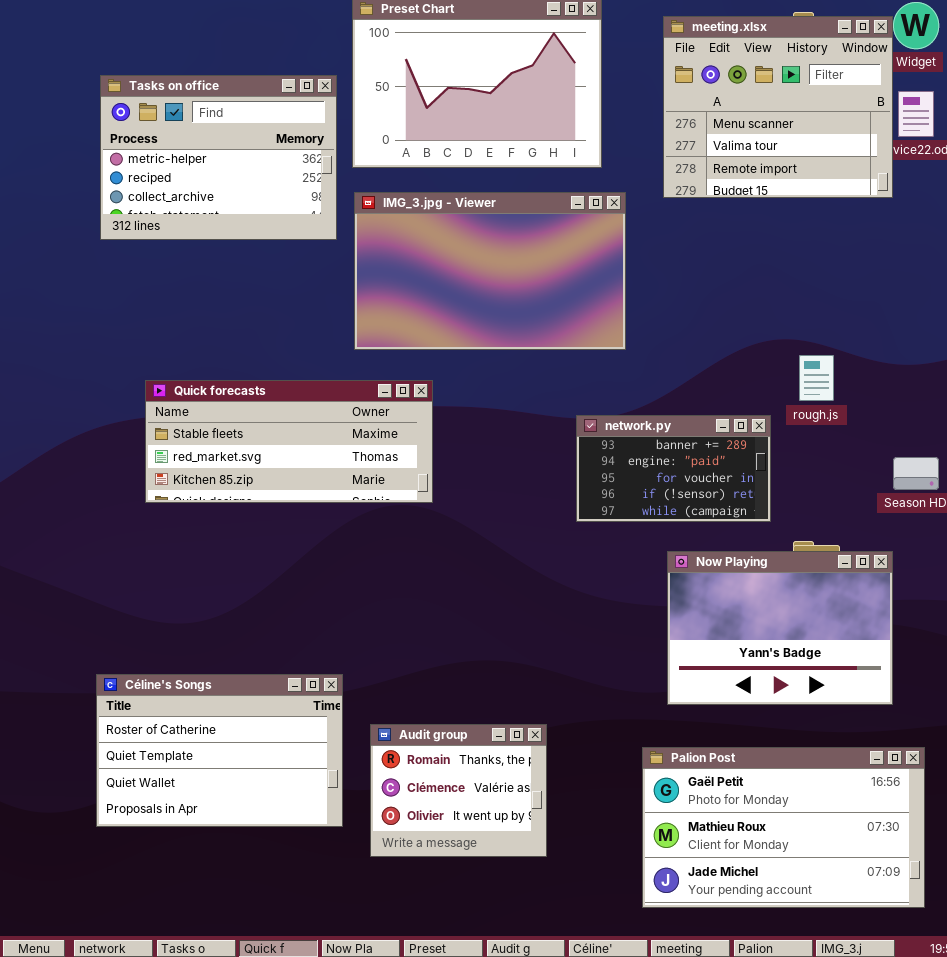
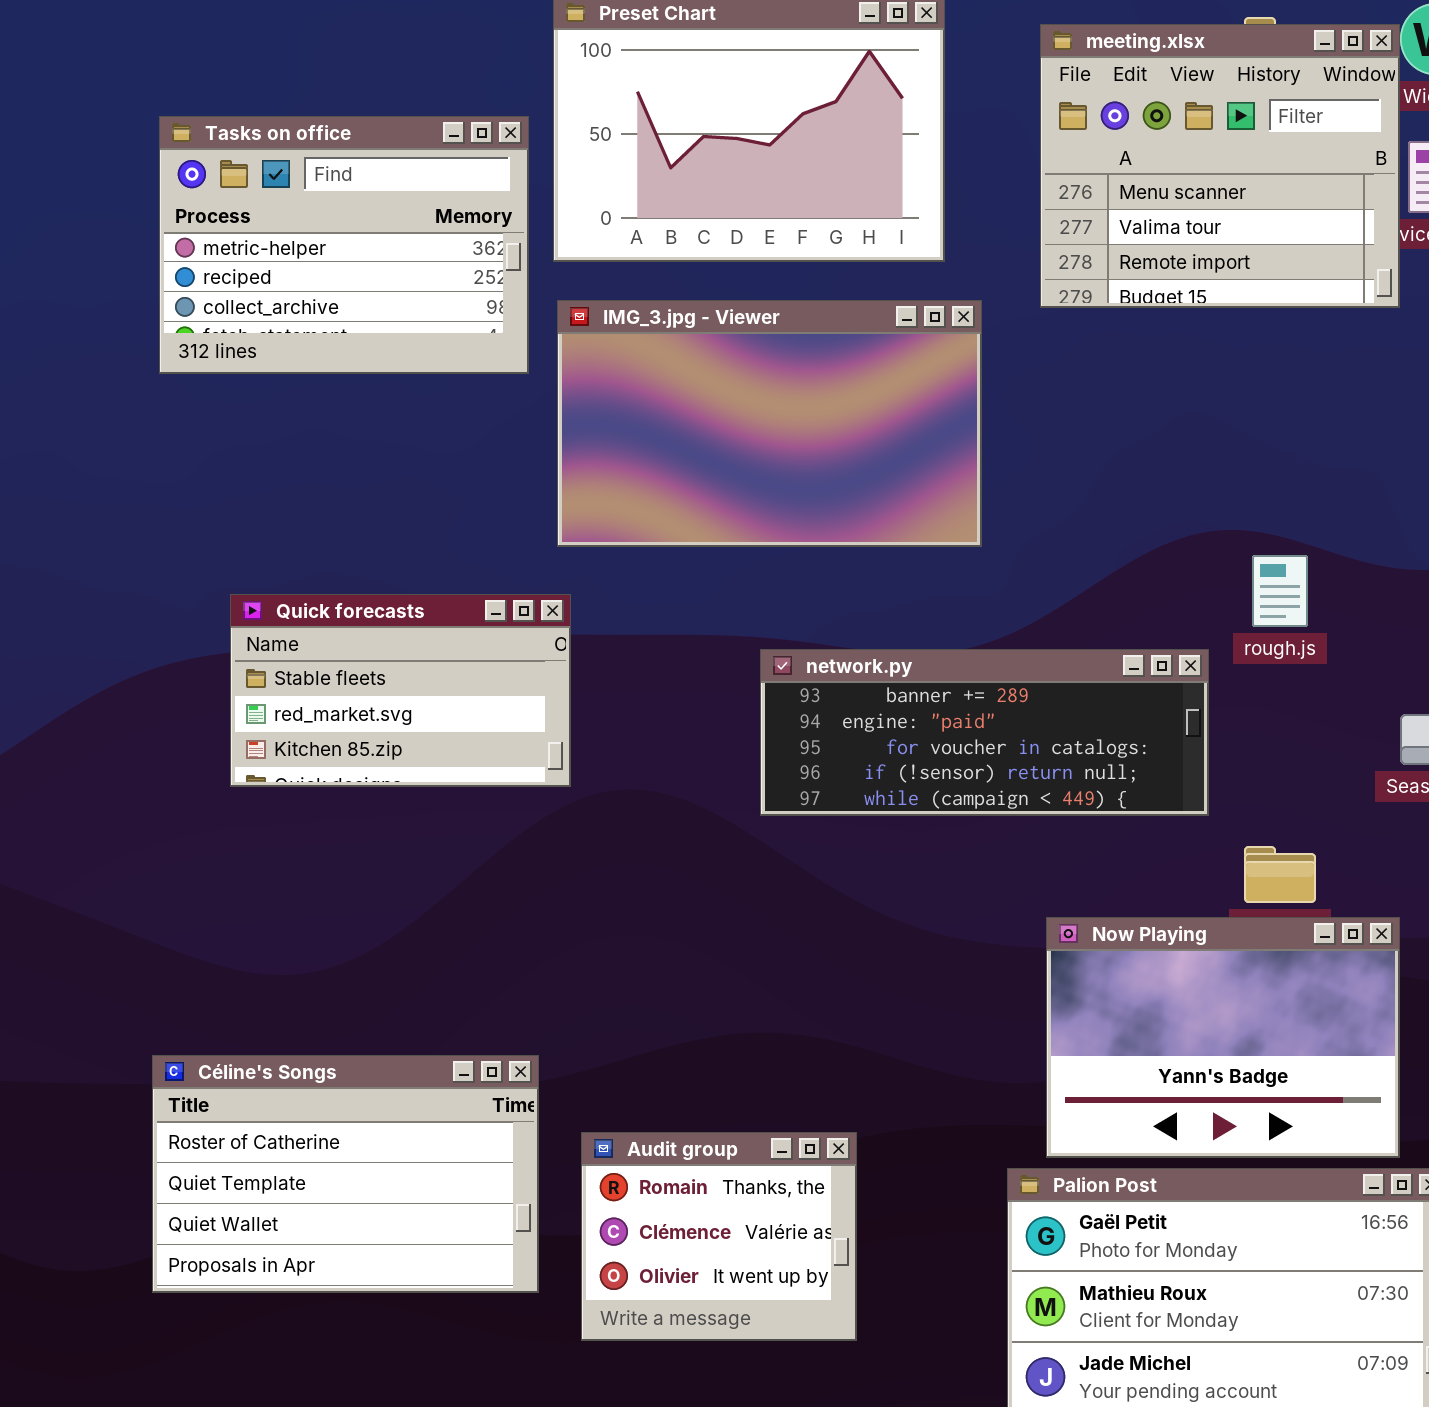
Quick forecasts: [145,380,433,503] -> [230,594,571,787], resized
network.py: [576,415,771,522] -> [760,649,1209,816], resized
Now Playing: [667,551,893,705] -> [1046,917,1400,1158], moved

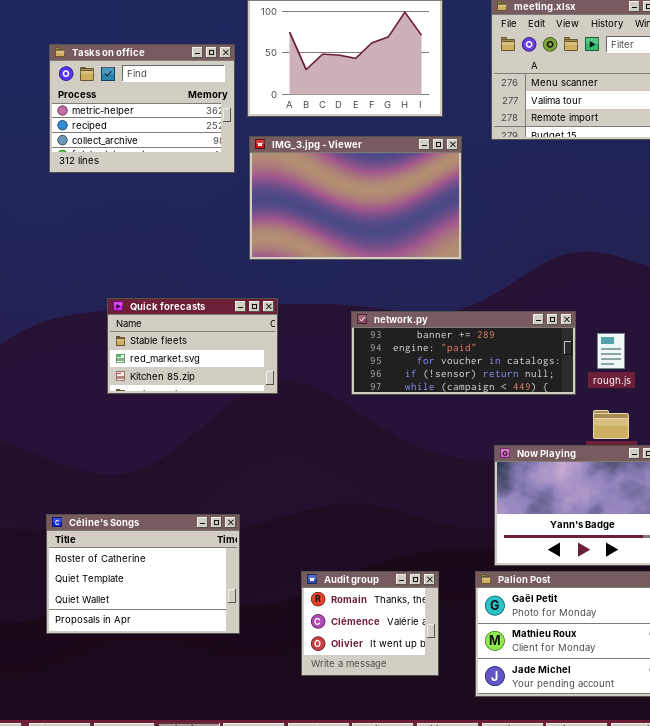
rough.js: [1252,555,1308,627] -> [597,333,625,369], moved
Quick forecasts: [230,594,571,787] -> [107,298,278,394], moved
Audit group: [581,1132,857,1341] -> [301,571,439,676], moved

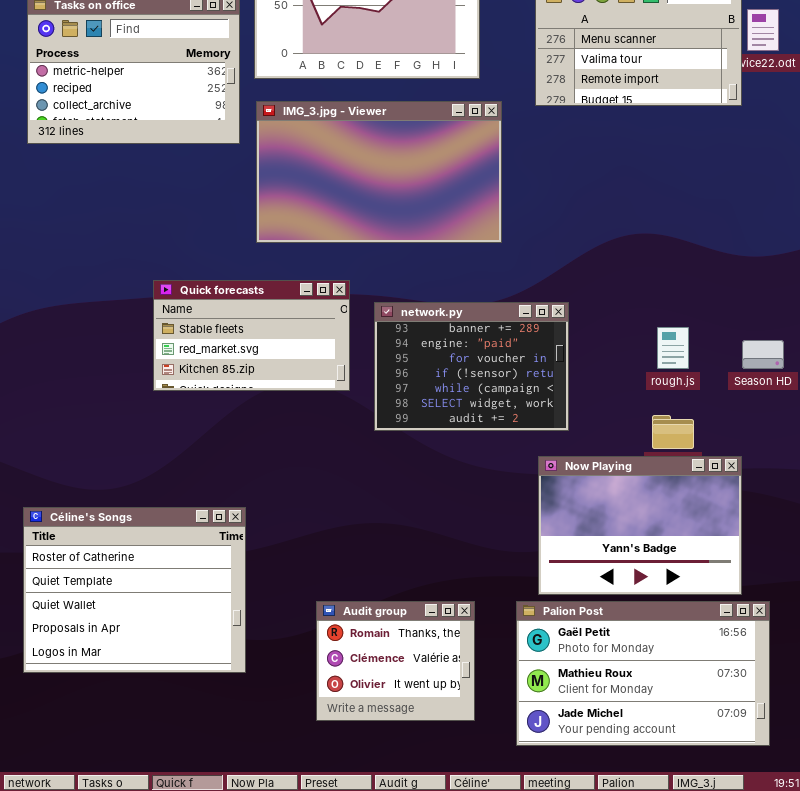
Quick forecasts: [107,298,278,394] -> [153,280,350,391], moved
network.py: [351,311,576,395] -> [374,302,569,431], resized
Céline's Songs: [46,514,240,634] -> [23,507,246,673], resized

